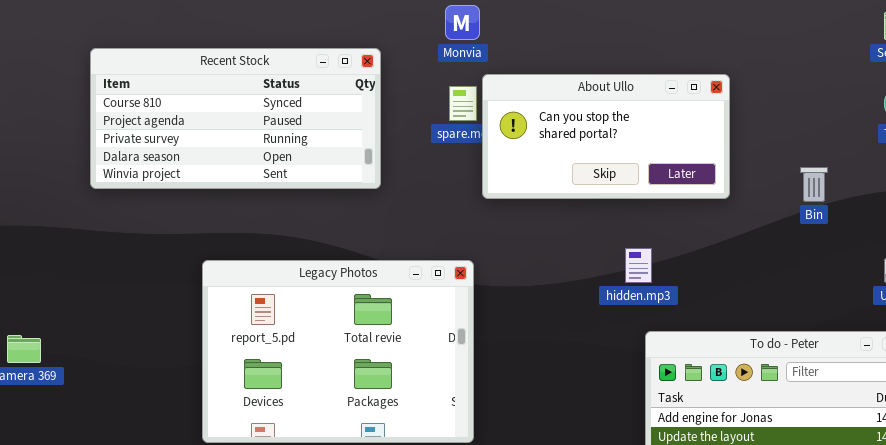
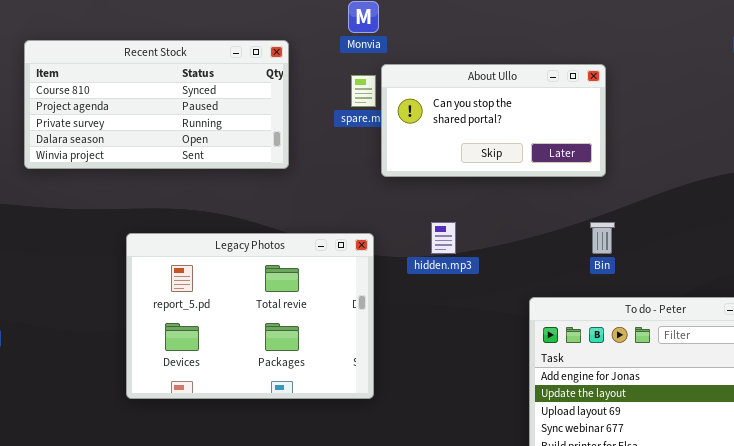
Bin: [800,167,828,202] -> [590,222,615,254], moved
hidden.mp3: [625,248,652,283] -> [431,222,456,254], moved

